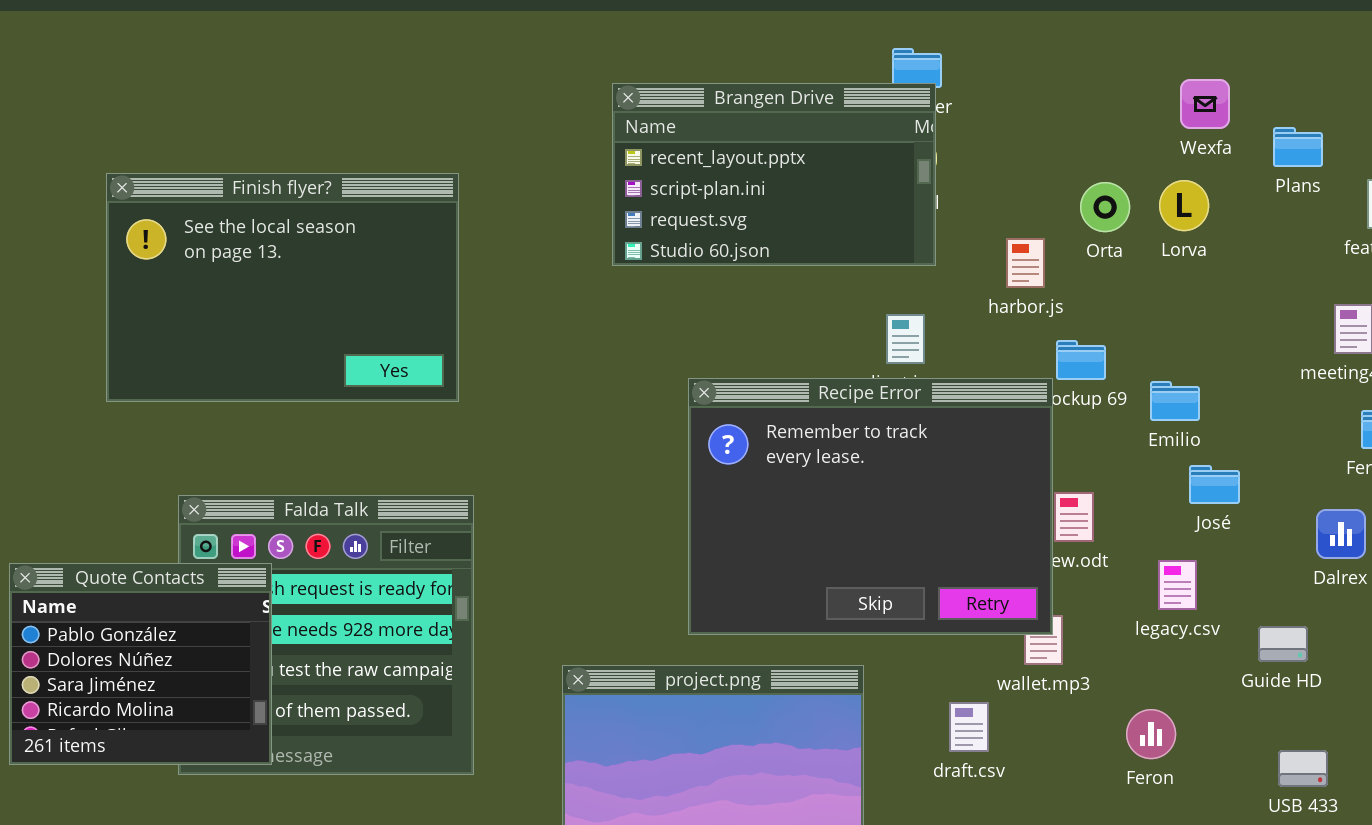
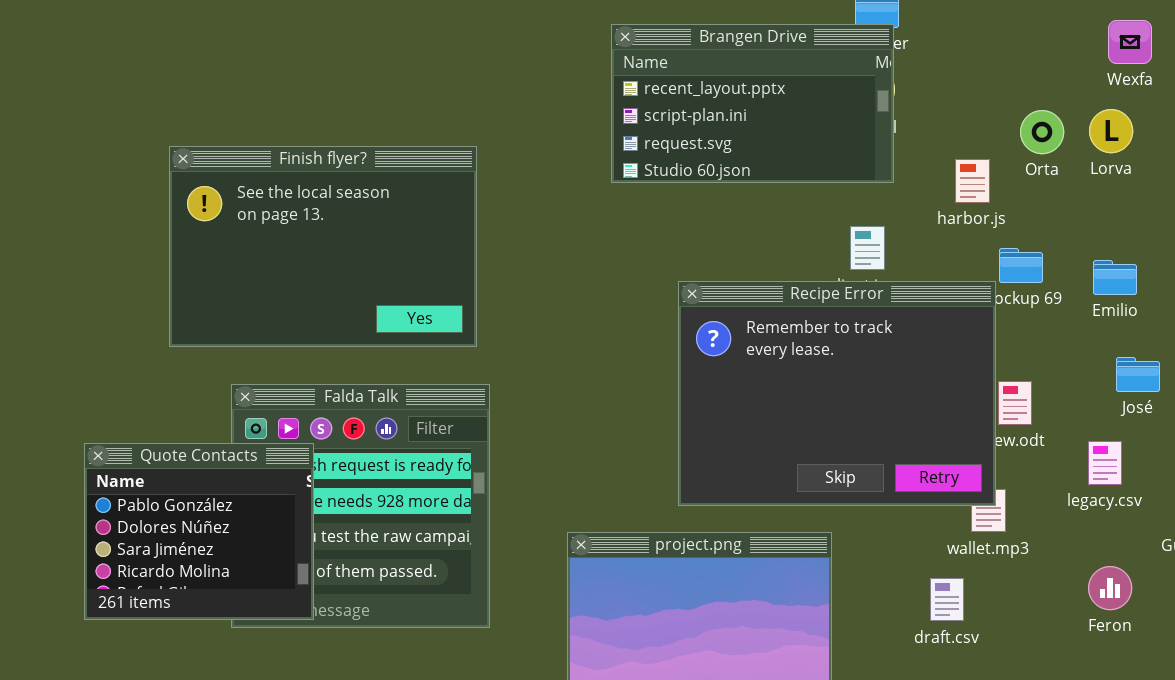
Finish flyer?: [106,173,459,402] -> [169,146,477,347], moved
Emilio: [1150,381,1200,421] -> [1093,260,1137,295], moved
draft.csv: [949,702,989,752] -> [930,578,964,621], moved
Feron: [1126,709,1176,759] -> [1088,566,1132,610], moved

